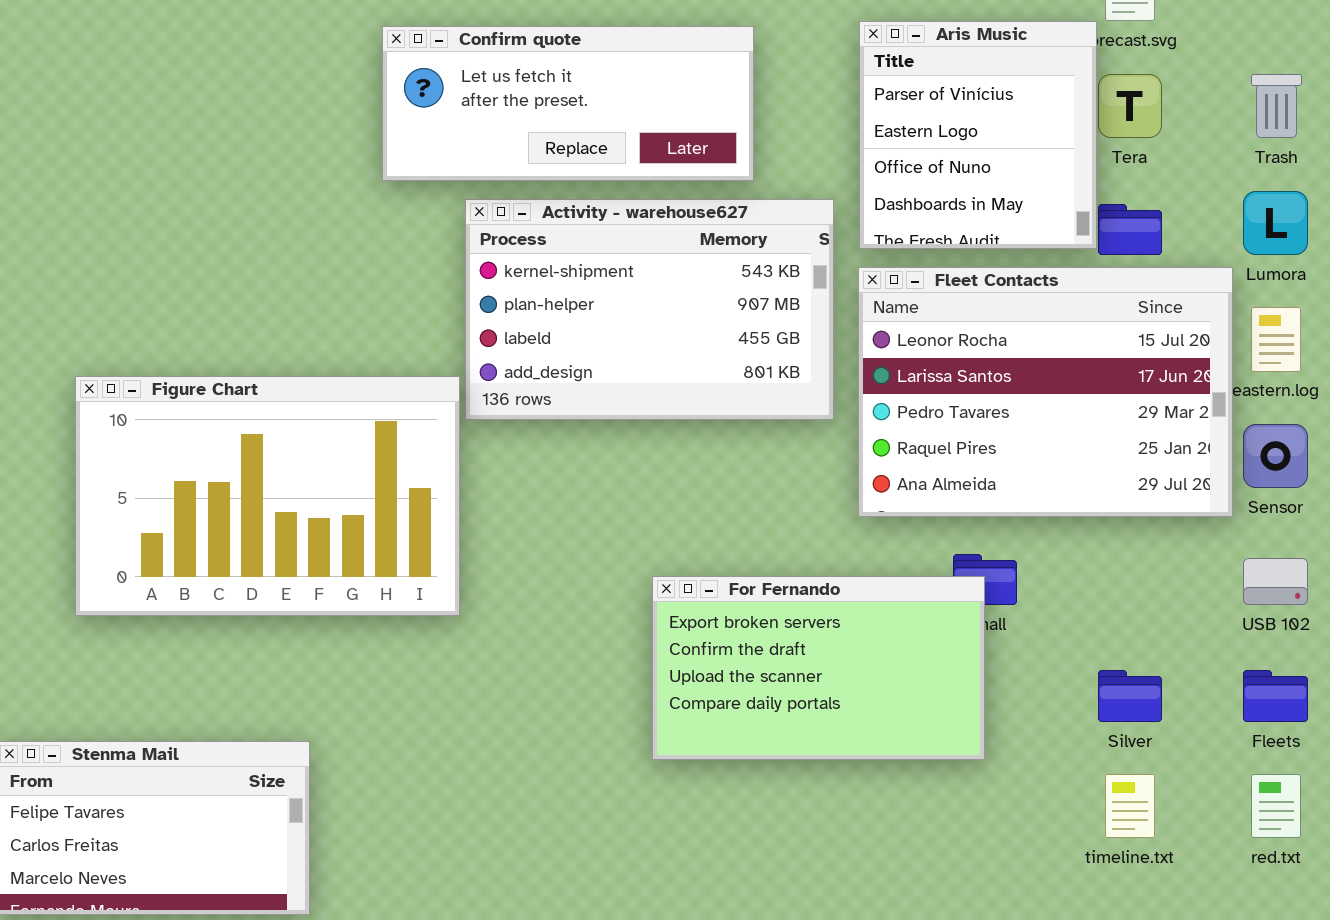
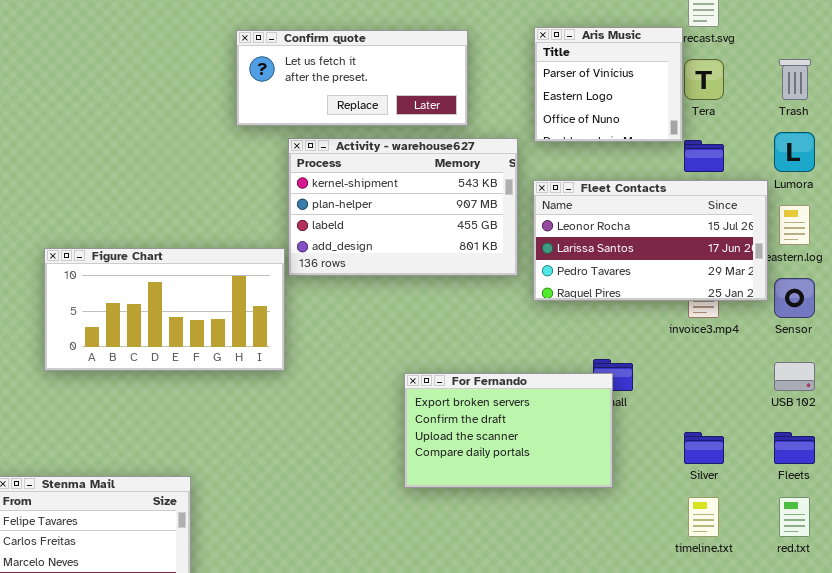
Aris Music: [859,21,1097,249] -> [534,27,683,142], resized
Fleet Contacts: [858,267,1233,517] -> [533,180,768,301], resized
Figure Chart: [75,376,460,616] -> [44,248,285,371], resized

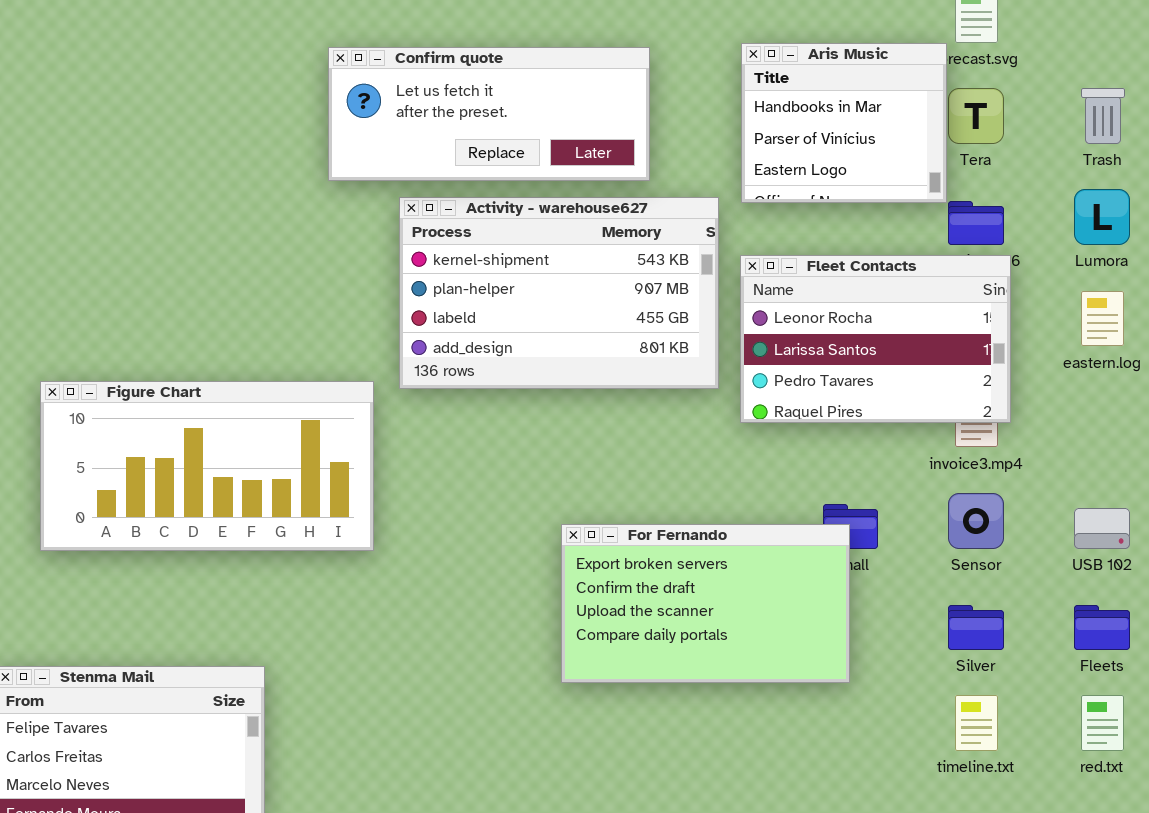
Aris Music: [534,27,683,142] -> [741,43,947,203], scrolled up 1 row
Fleet Contacts: [533,180,768,301] -> [740,255,1011,423], resized
Figure Chart: [44,248,285,371] -> [40,381,374,551], moved
Sensor: [774,278,815,318] -> [948,493,1004,549], moved

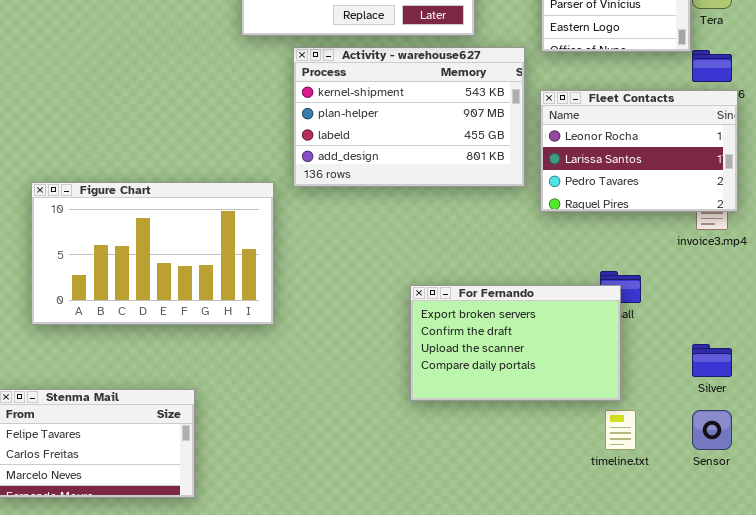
Figure Chart: [40,381,374,551] -> [31,182,274,325], resized
Sensor: [948,493,1004,549] -> [692,410,732,450], moved
timeline.txt: [955,695,998,751] -> [605,410,636,450], moved

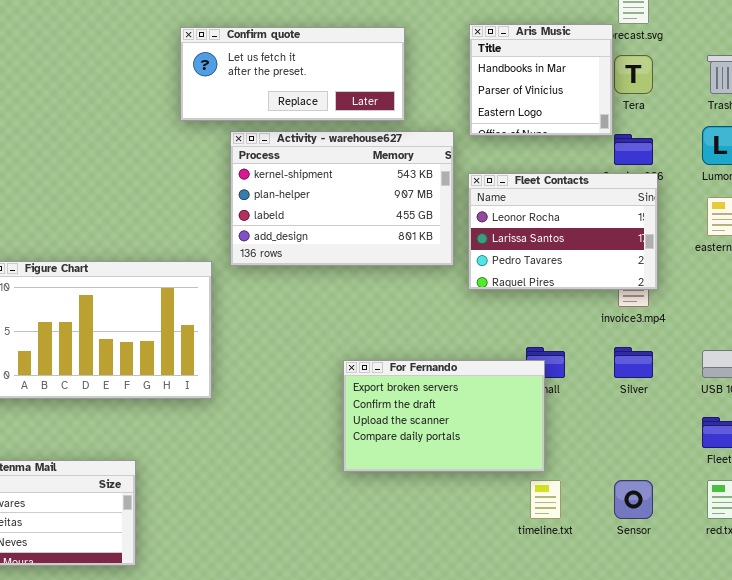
Silver: [692,344,732,377] -> [614,347,653,378], moved

